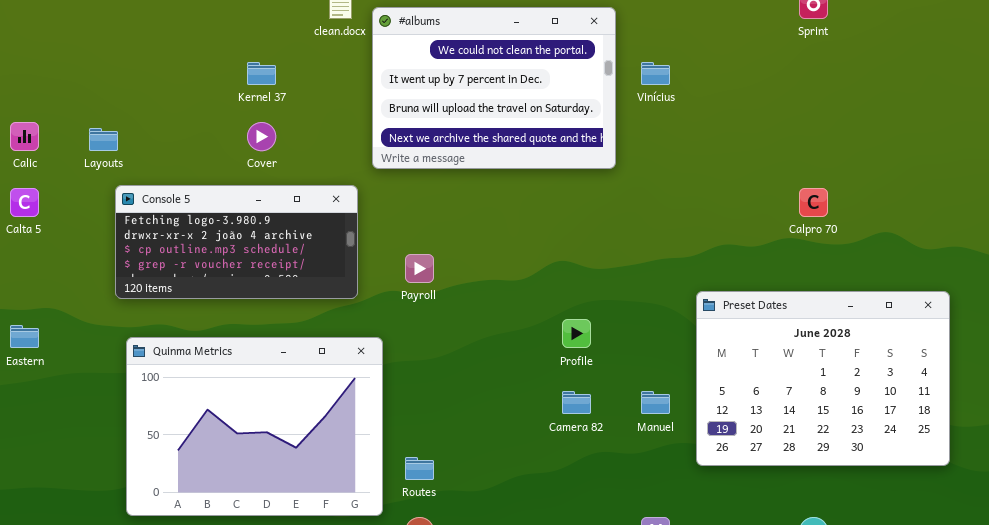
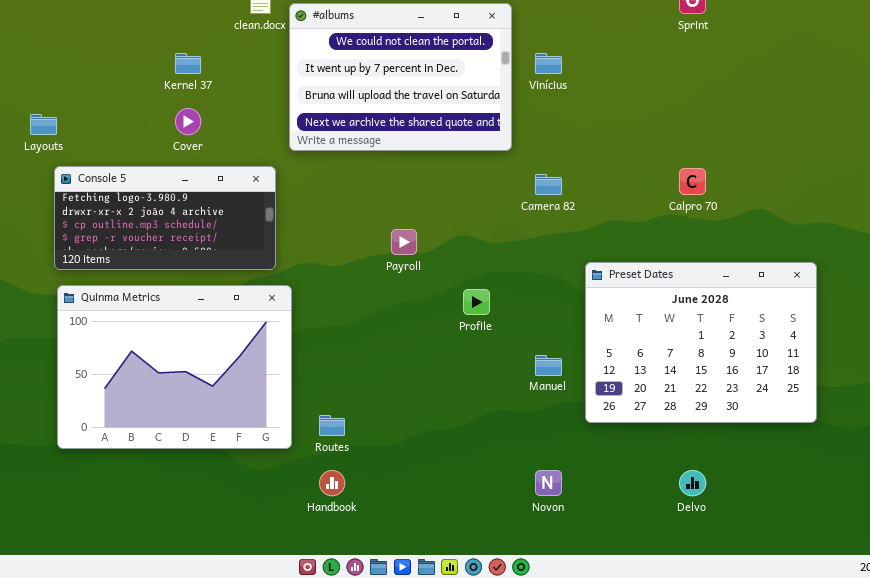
Payroll: [405,254,434,283] -> [391,229,417,255], moved
Quinma Metrics: [126,337,383,516] -> [57,285,292,449], moved
Camera 82: [562,391,591,414] -> [535,174,562,195], moved

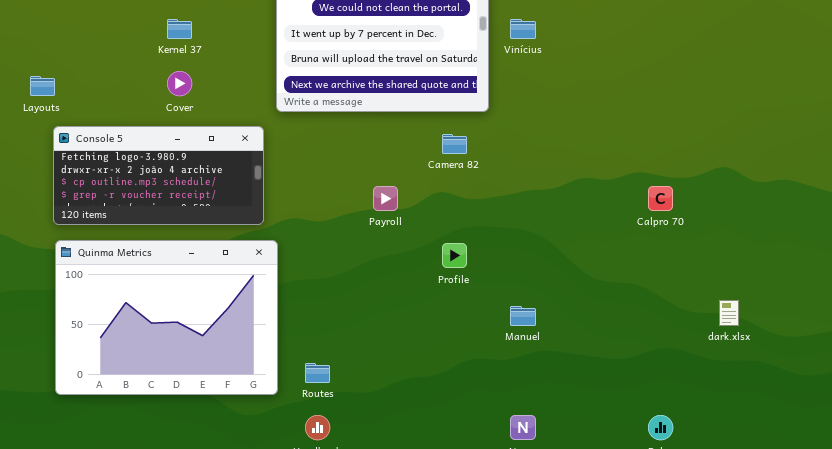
Calpro 70: [679,168,706,195] -> [648,186,673,211], moved
Camera 82: [535,174,562,195] -> [442,134,467,154], moved
Preset Dates: [585,262,817,423] -> none, closed

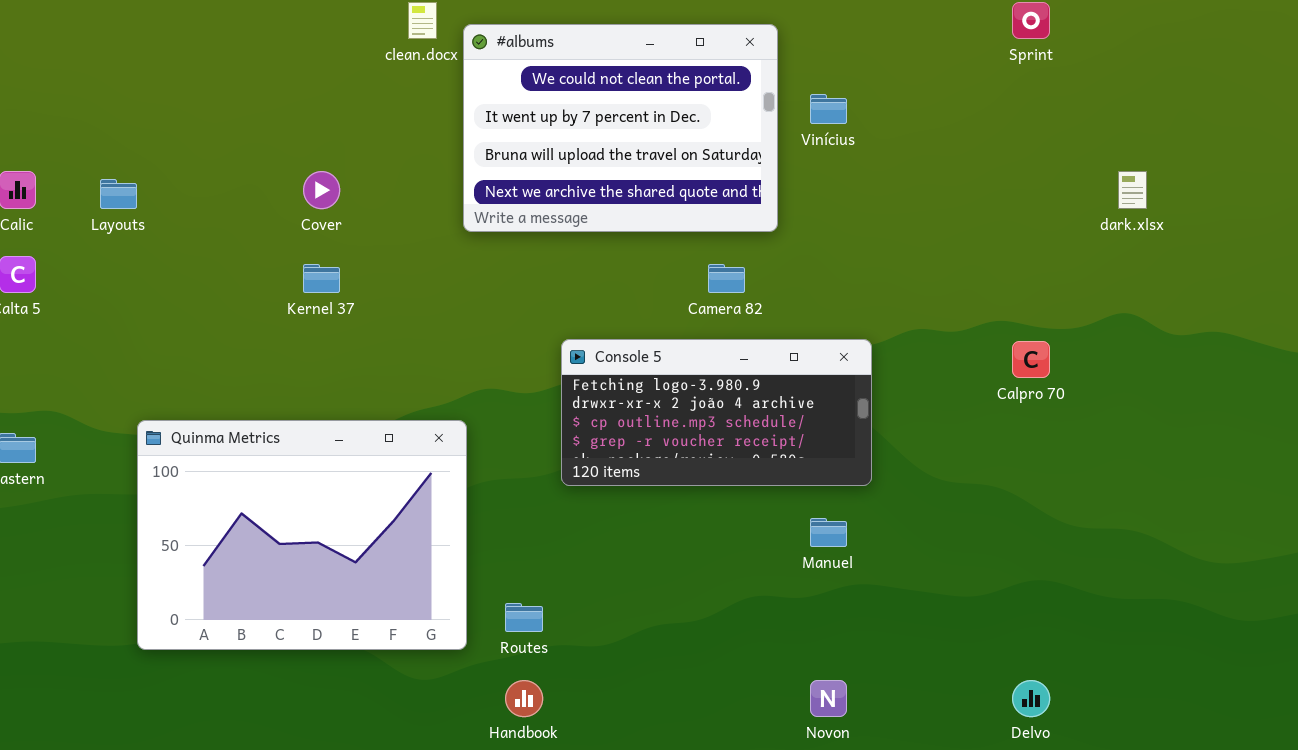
Kernel 37: [167,19,192,39] -> [303,264,340,293], moved
Console 5: [53,126,264,225] -> [561,339,872,486], moved
dark.xlsx: [719,300,739,326] -> [1118,171,1147,209], moved

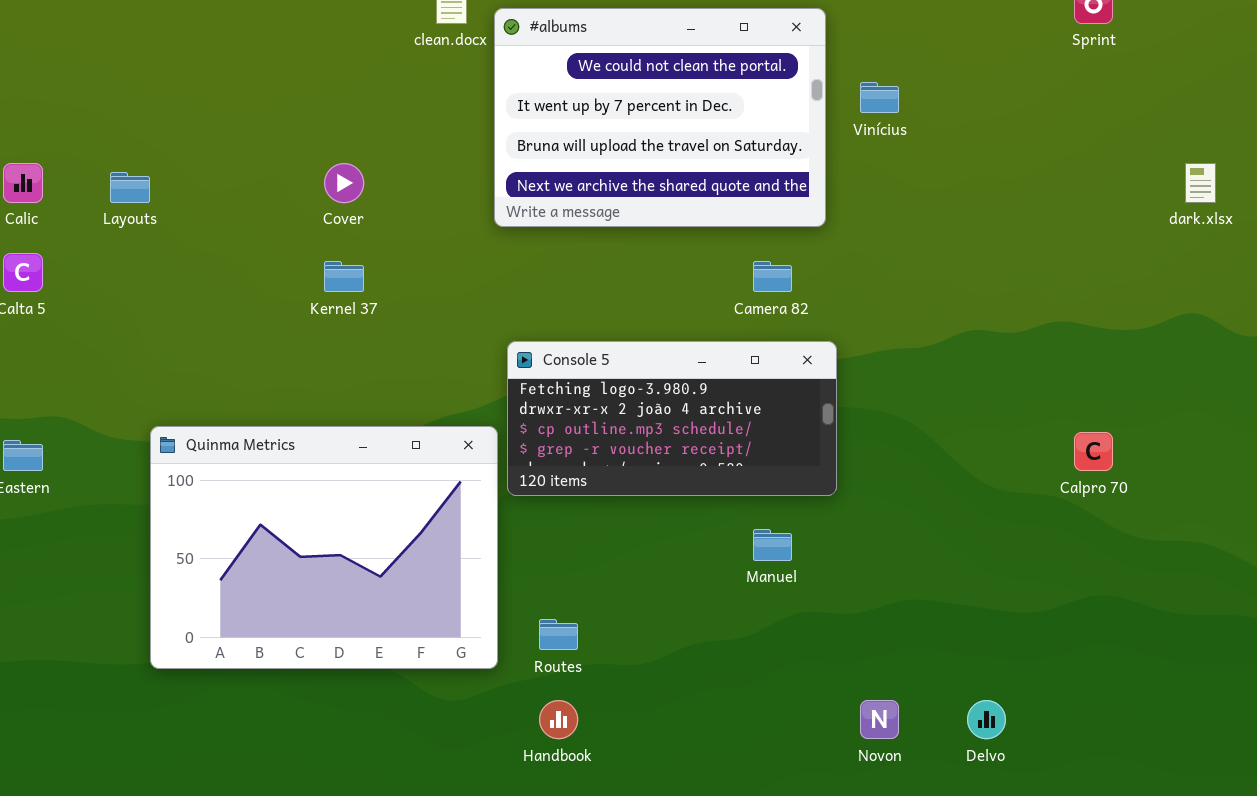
Console 5: [561,339,872,486] -> [507,341,837,496], moved
Calpro 70: [1012,341,1050,378] -> [1074,432,1113,471], moved
Manuel: [810,518,847,547] -> [753,529,792,561], moved
Delvo: [1012,680,1050,717] -> [967,700,1006,739], moved

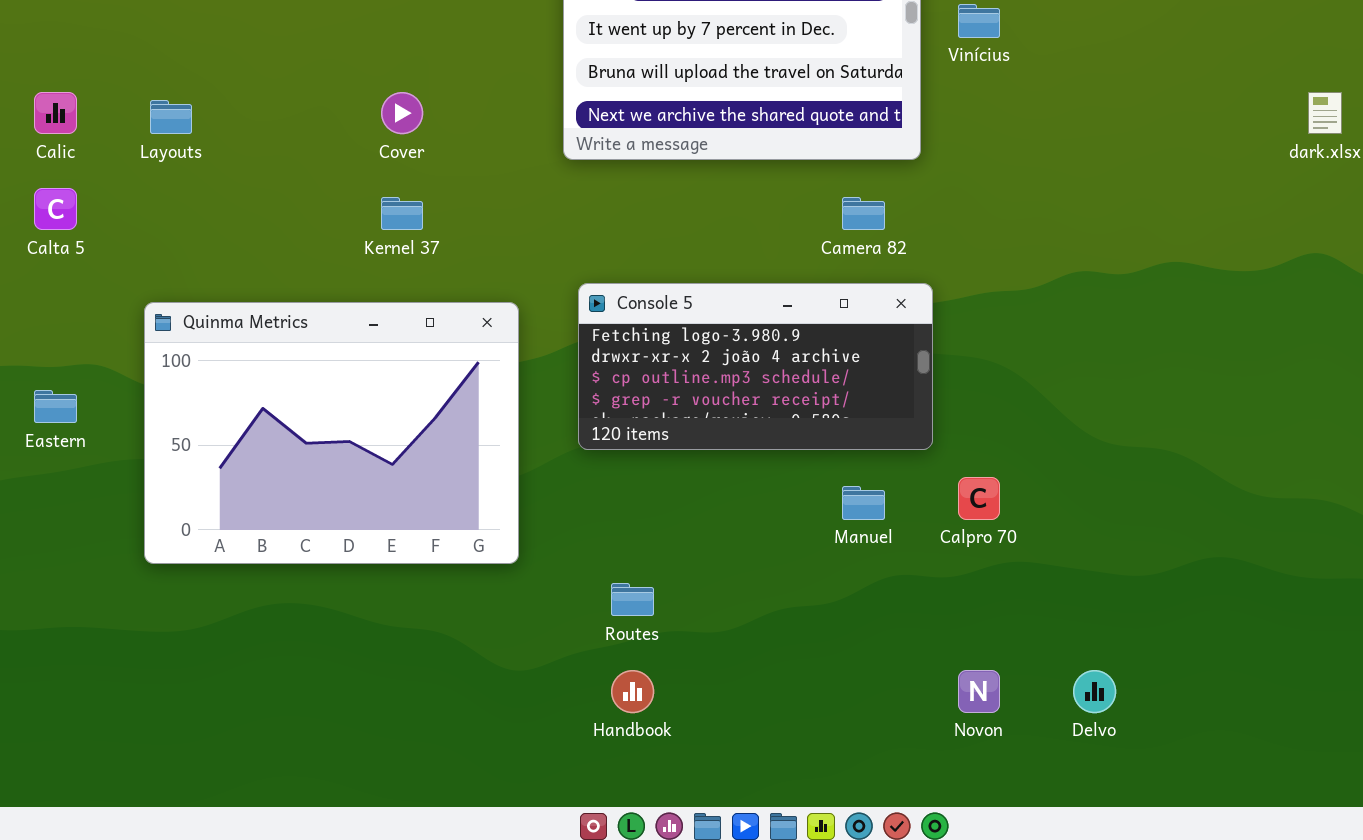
Quinma Metrics: [150,426,498,669] -> [144,302,519,564], moved
Calpro 70: [1074,432,1113,471] -> [958,477,1000,520], moved

